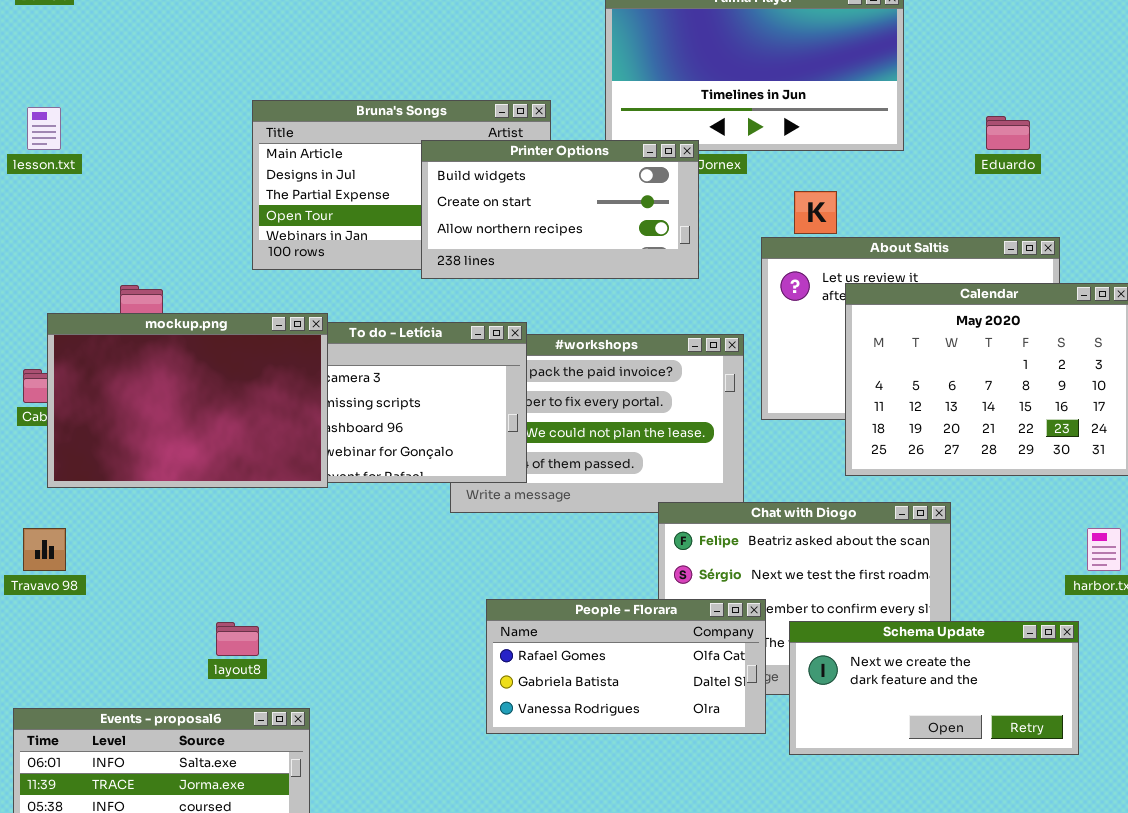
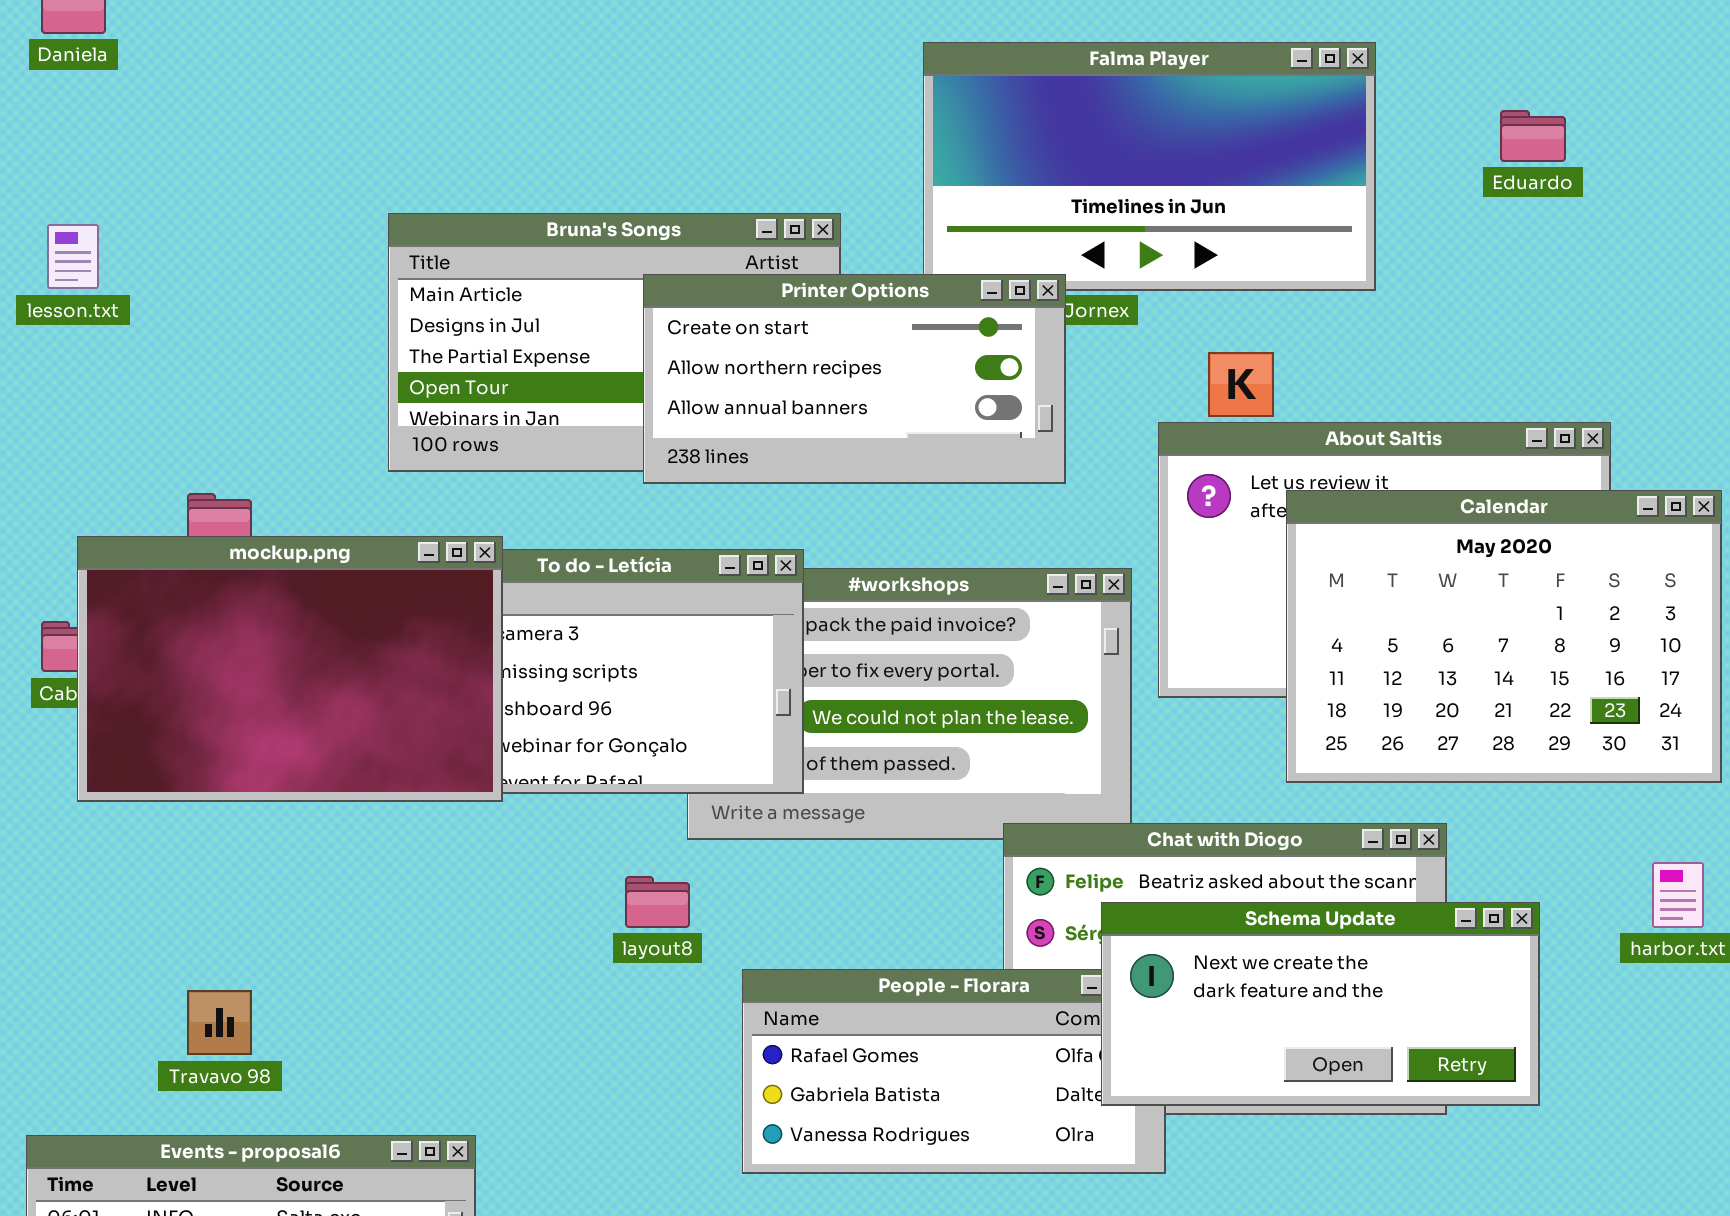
Eduardo: [986,116,1030,150] -> [1500,110,1566,162], moved
Printer Options: [421,140,699,279] -> [643,274,1066,484], scrolled down 1 row
Travavo 98: [23,528,66,571] -> [187,990,252,1055], moved
Schema Update: [789,621,1079,755] -> [1101,902,1540,1106], moved
layout8: [216,622,259,656] -> [625,876,690,928], moved

